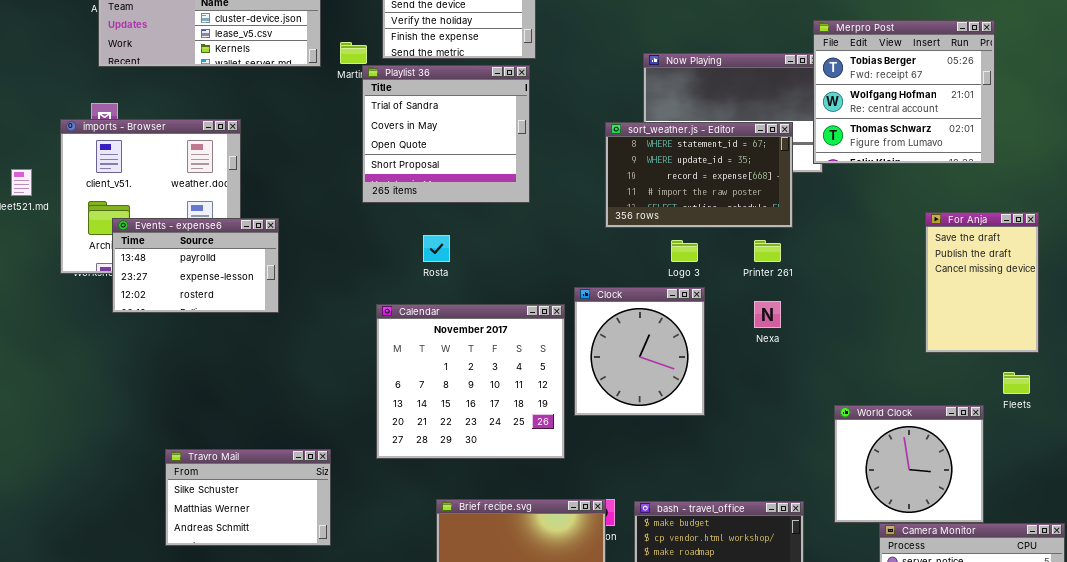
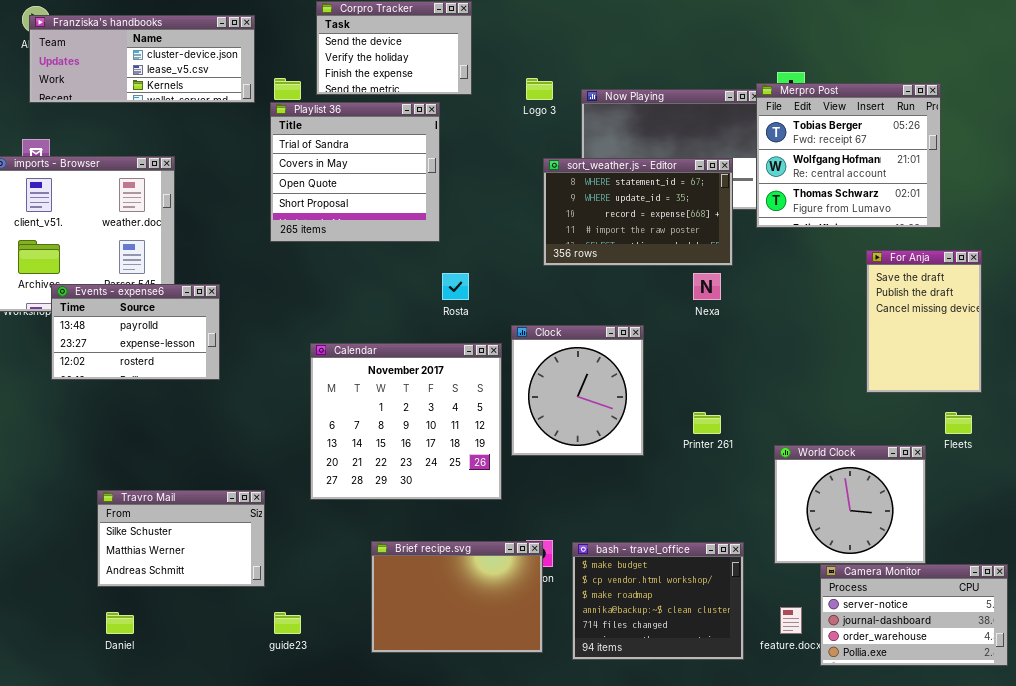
Merpro Post: [813,20,995,164] -> [756,83,941,228], moved
Playlist 36: [362,65,530,203] -> [270,102,440,242], moved
Events - expense6: [112,218,279,313] -> [51,284,220,380], moved
Rosta: [423,235,450,262] -> [442,273,469,300], moved
Logo 3: [671,240,698,262] -> [526,78,553,100], moved
Printer 261: [754,240,781,262] -> [693,412,721,434], moved
Nexa: [754,301,781,328] -> [693,273,721,300], moved

